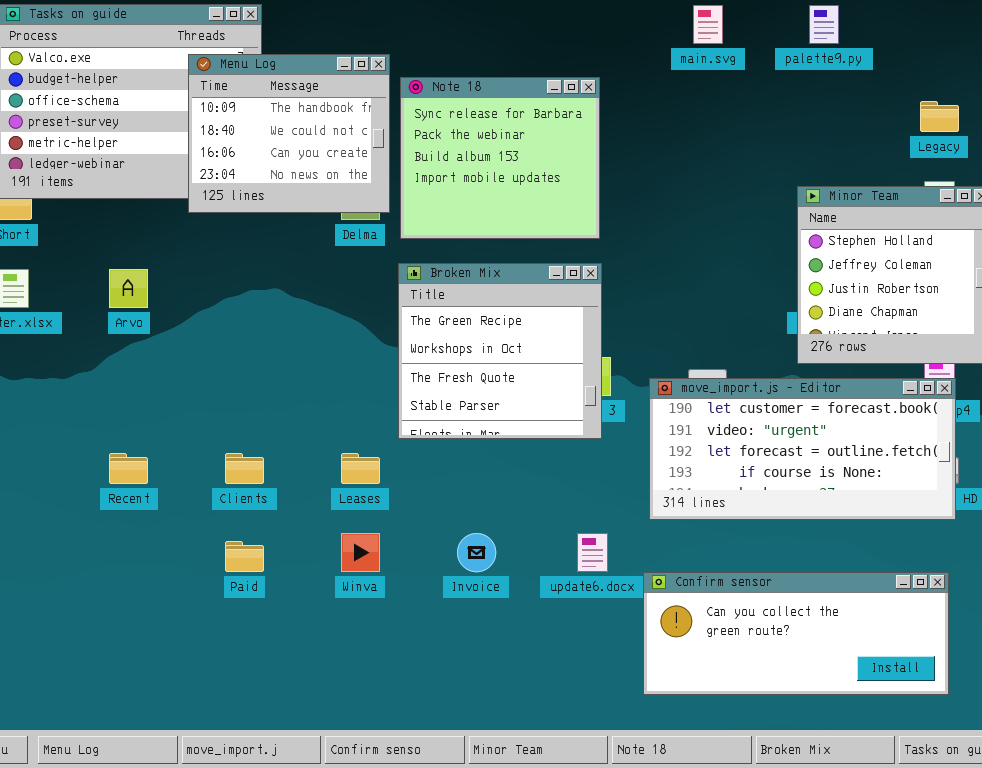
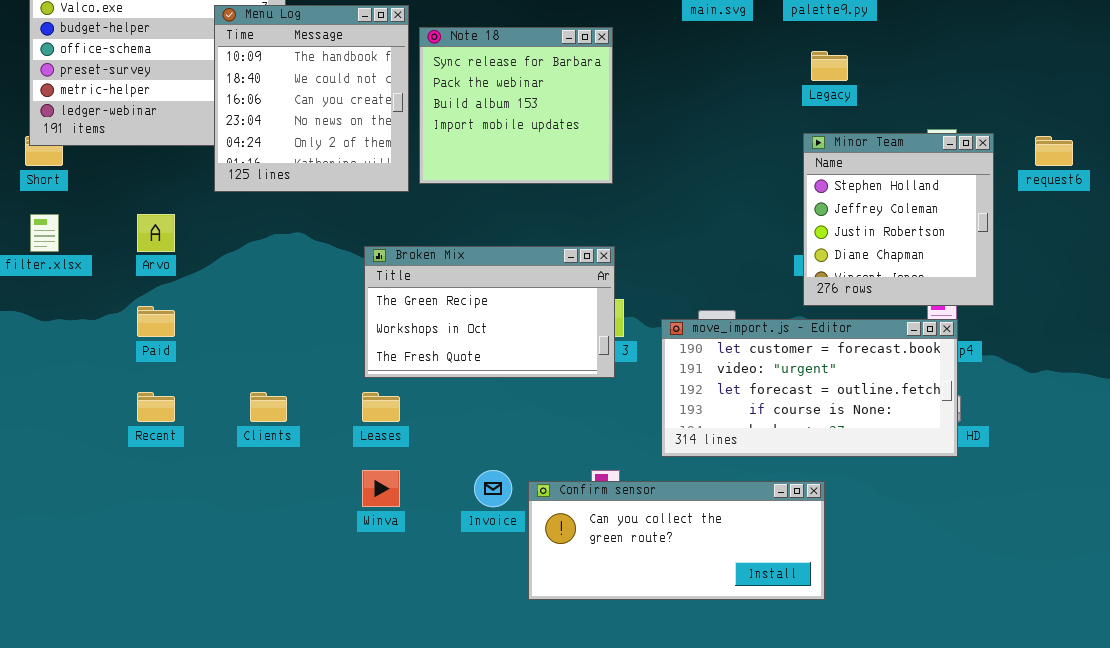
Menu Log: [188,54,390,213] -> [214,5,409,192], resized
Legacy: [920,101,959,132] -> [811,51,848,81], moved
Broken Mix: [398,263,602,439] -> [364,246,615,378], resized
Paid: [225,541,264,572] -> [137,306,175,337], moved
Confirm sensor: [643,572,949,695] -> [528,481,825,600], moved

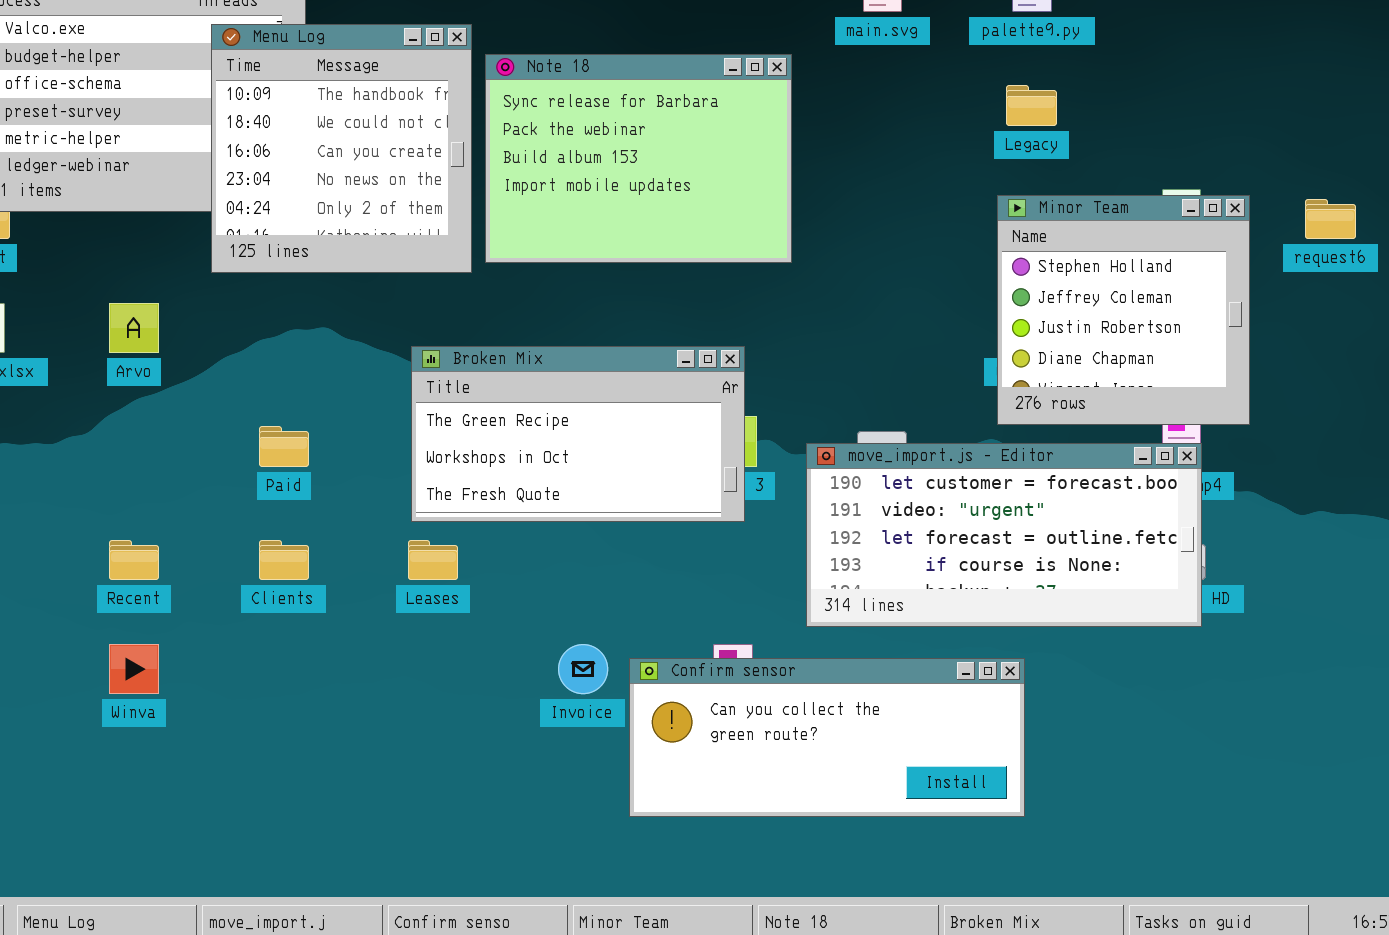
Note 18: [419,27,613,184] -> [485,54,792,263], resized
Paid: [137,306,175,337] -> [259,426,309,467], moved
Winva: [362,470,400,507] -> [109,644,159,694], moved

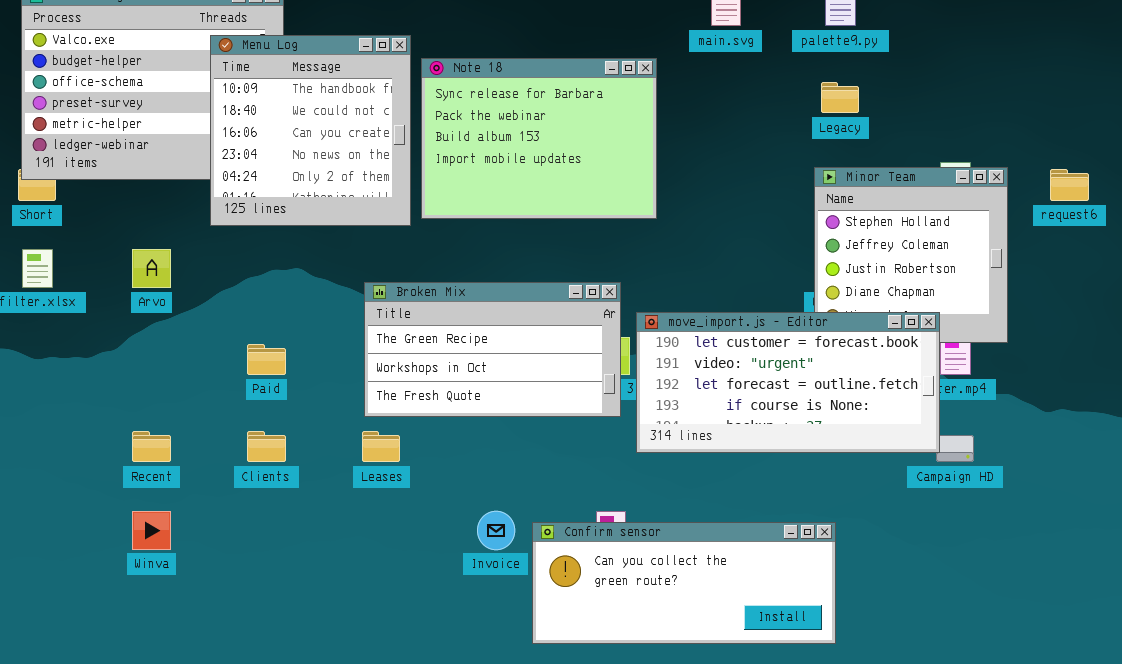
move_import.js - Editor: [806,443,1202,627] -> [636,312,940,453], moved

